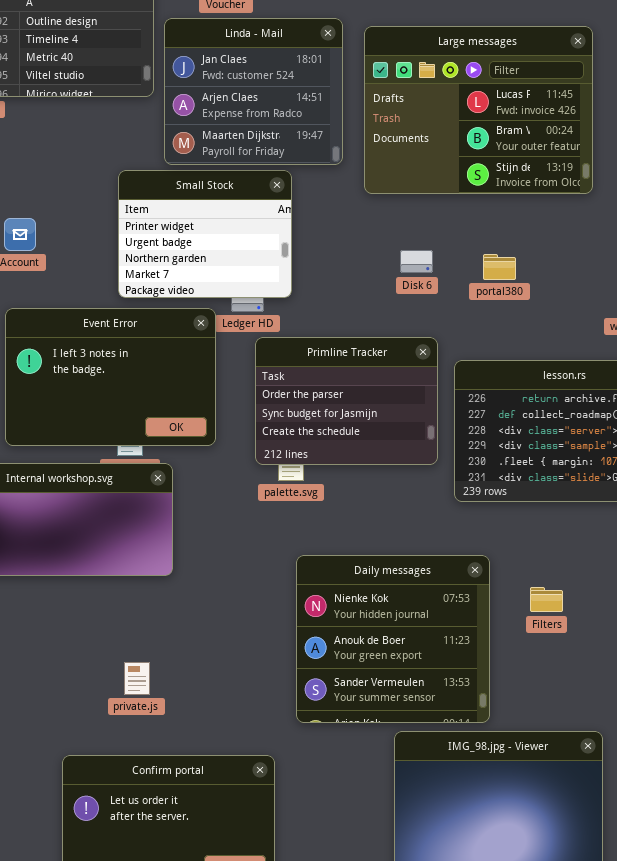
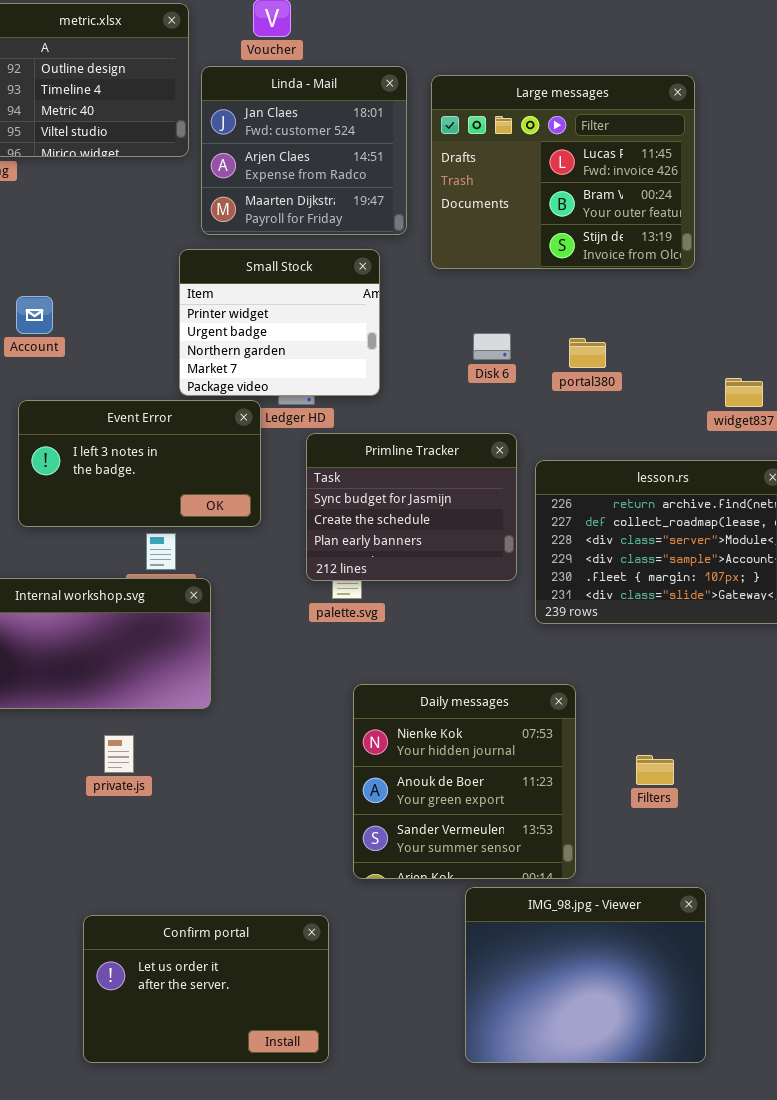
Small Stock: [118,170,292,298] -> [179,249,380,396], moved
Event Error: [5,308,216,446] -> [18,400,261,527], resized
Primline Tracker: [255,337,438,465] -> [306,433,517,581], scrolled down 1 row
Filters: [530,587,563,612] -> [636,755,674,785], moved
private.js: [124,662,150,695] -> [104,735,134,773], moved

